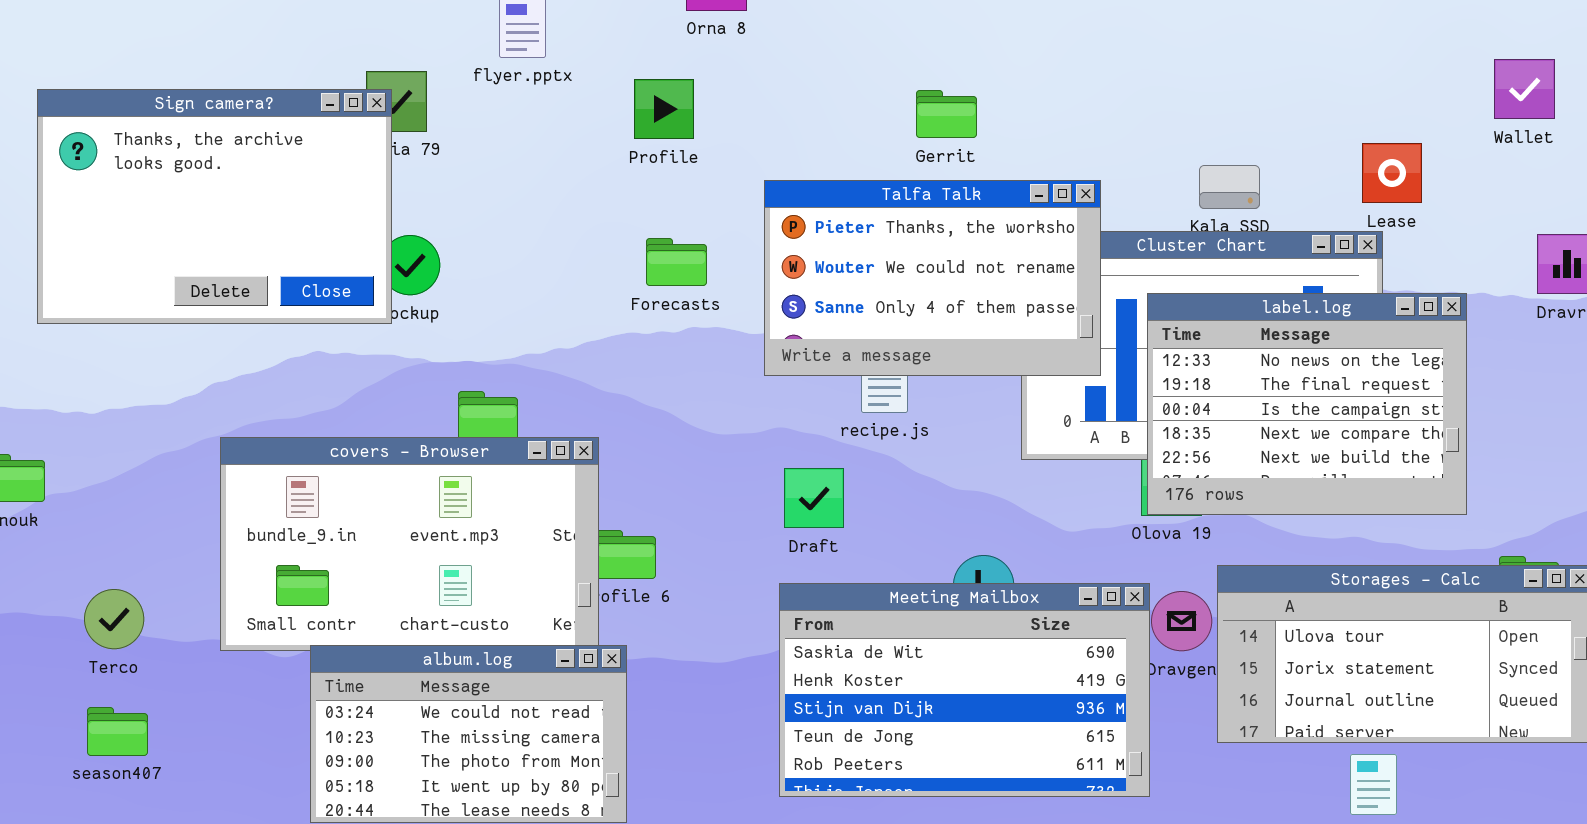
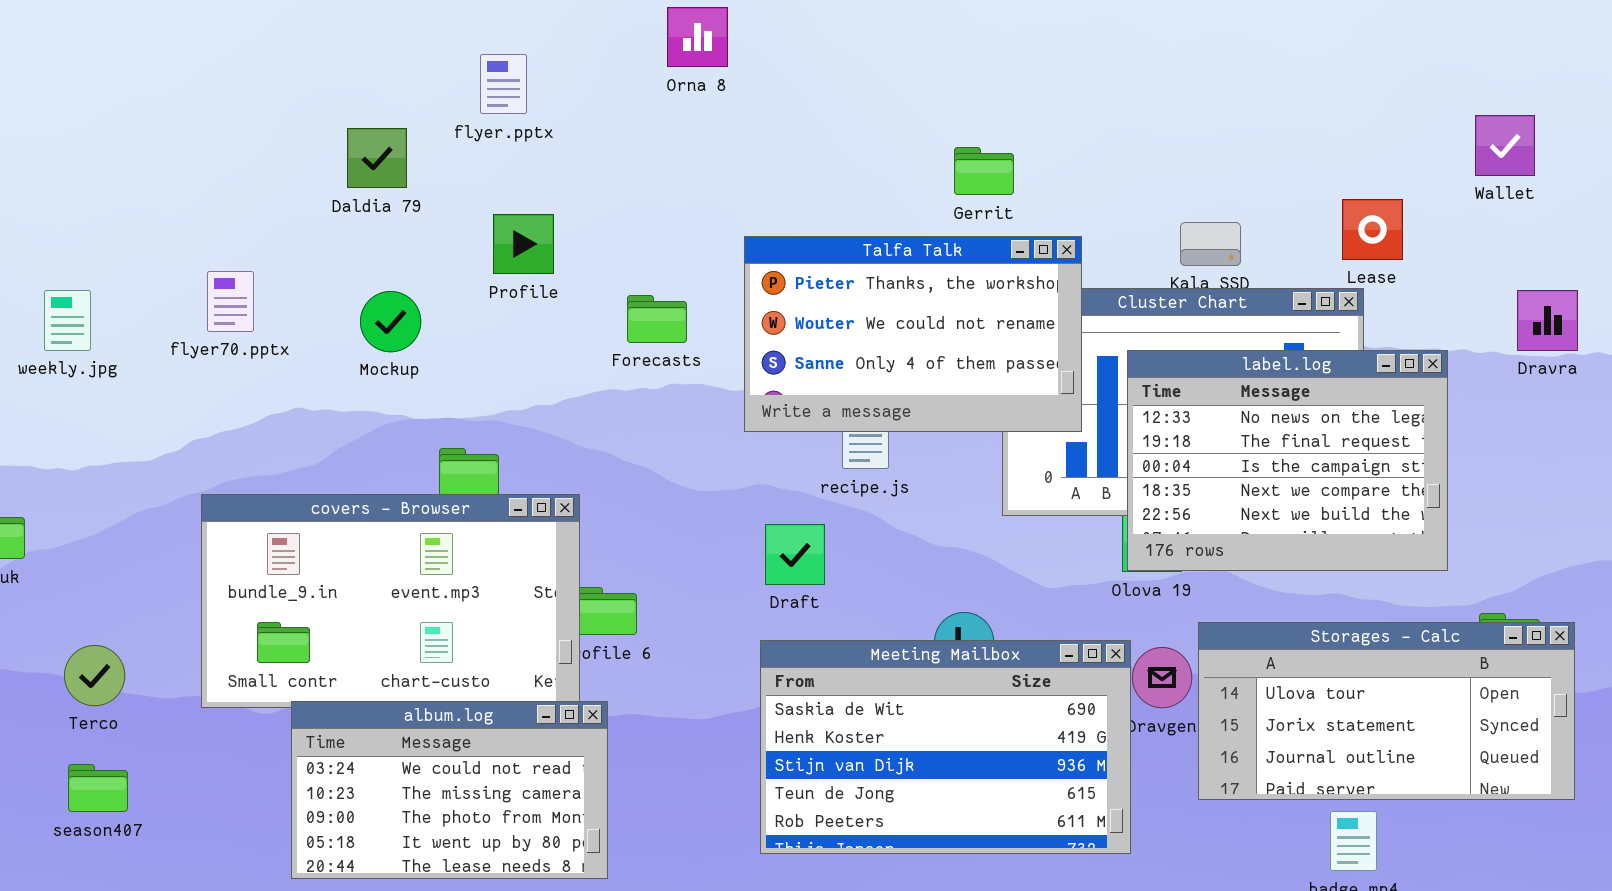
Profile: [634,79,694,139] -> [493,214,554,274], moved
Sign camera?: [37,89,392,324] -> none, closed
Gerrit: [916,90,977,138] -> [954,147,1014,195], moved

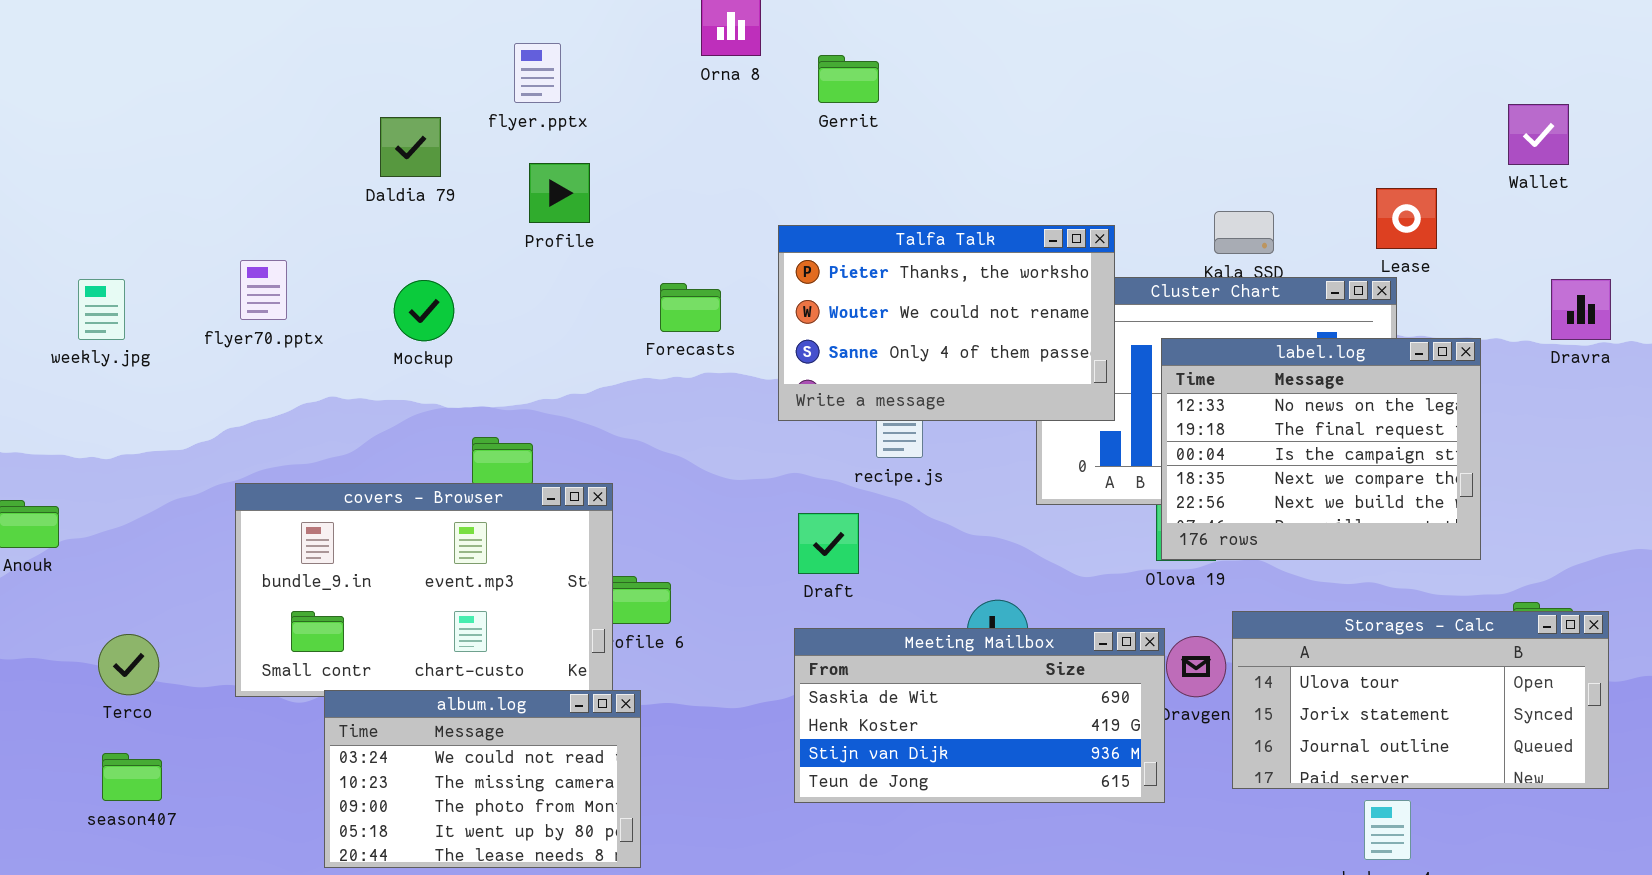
Gerrit: [954,147,1014,195] -> [818,55,879,103], moved
Profile: [493,214,554,274] -> [529,163,590,223], moved
Meeting Mailbox: [760,640,1131,854] -> [794,628,1165,803], resized

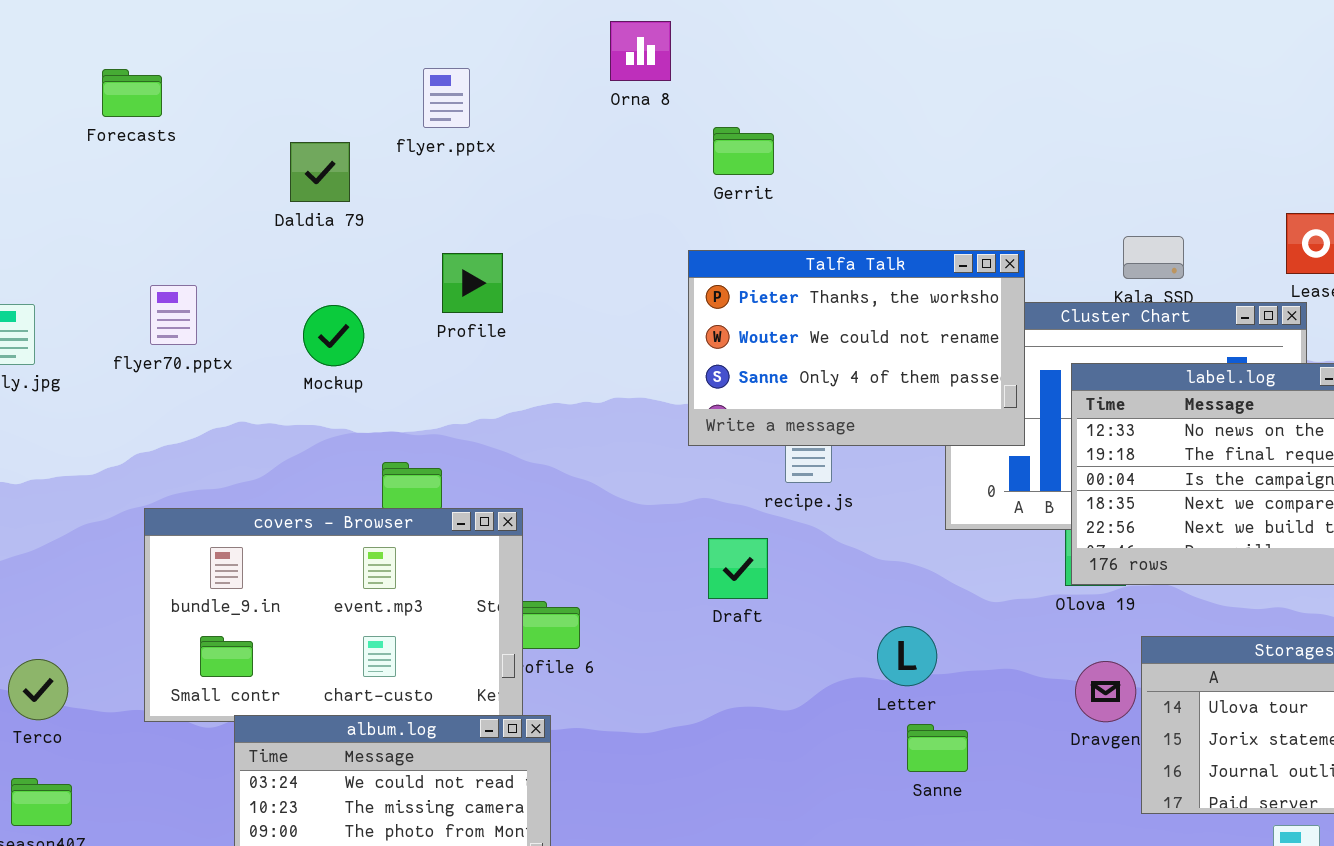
Gerrit: [818,55,879,103] -> [713,127,774,175], moved
Profile: [529,163,590,223] -> [442,253,503,313], moved
Forecasts: [660,283,721,332] -> [102,69,162,117], moved
Meeting Mailbox: [794,628,1165,803] -> none, closed

